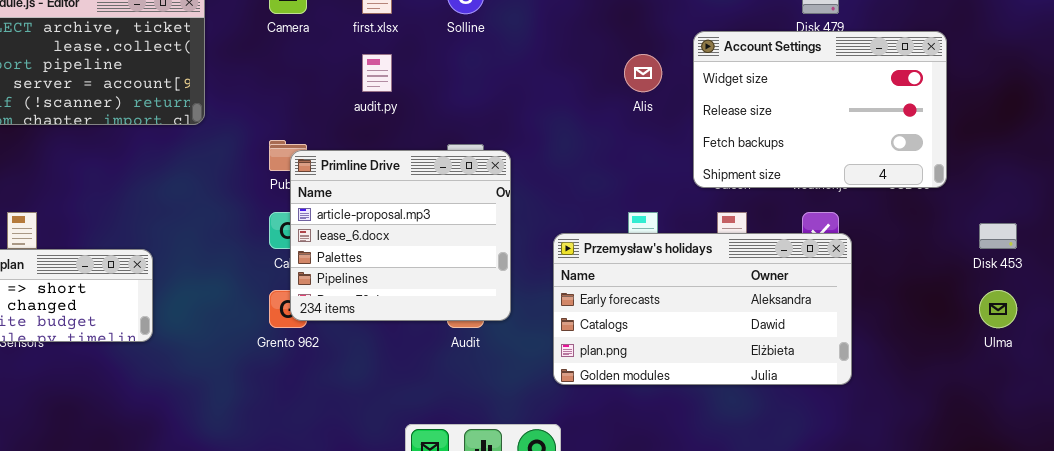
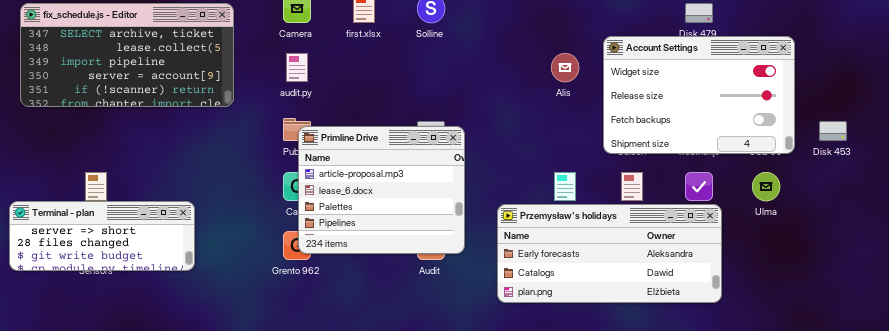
audit.py: [362,54,392,92] -> [286,53,308,82], moved
Disk 453: [979,223,1017,249] -> [819,121,847,141], moved
Przemysław's holidays: [553,233,852,385] -> [497,204,722,303], resized
Ulma: [979,290,1017,328] -> [752,172,780,201], moved

